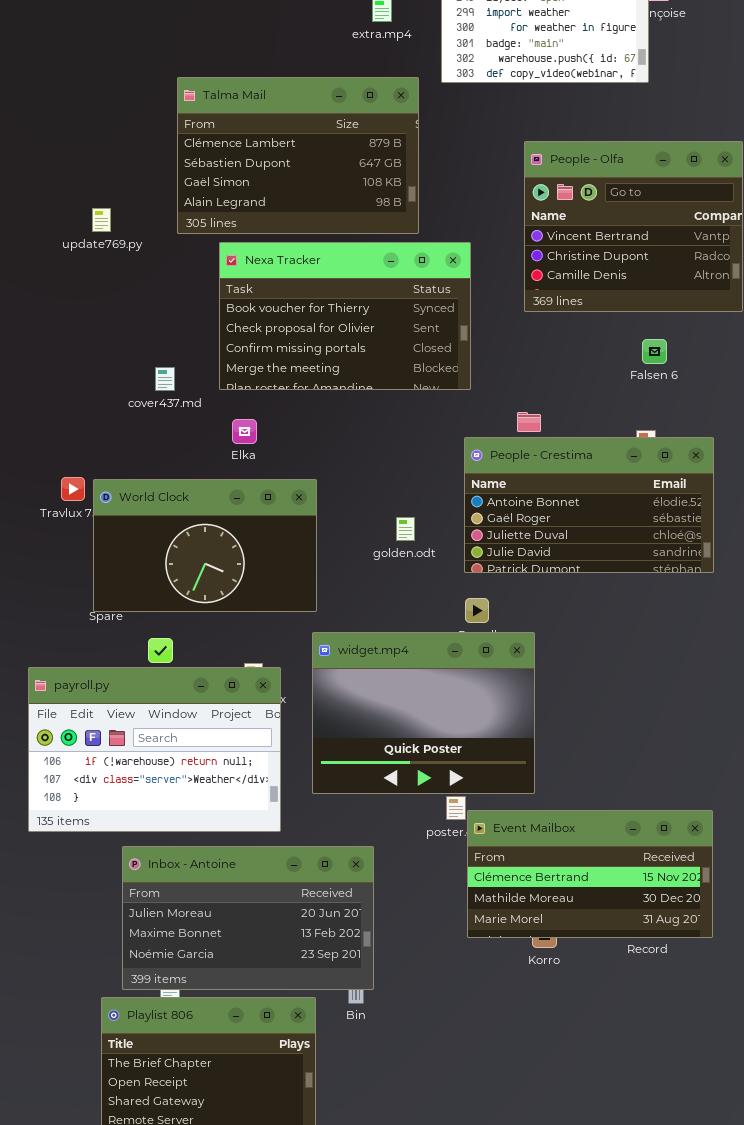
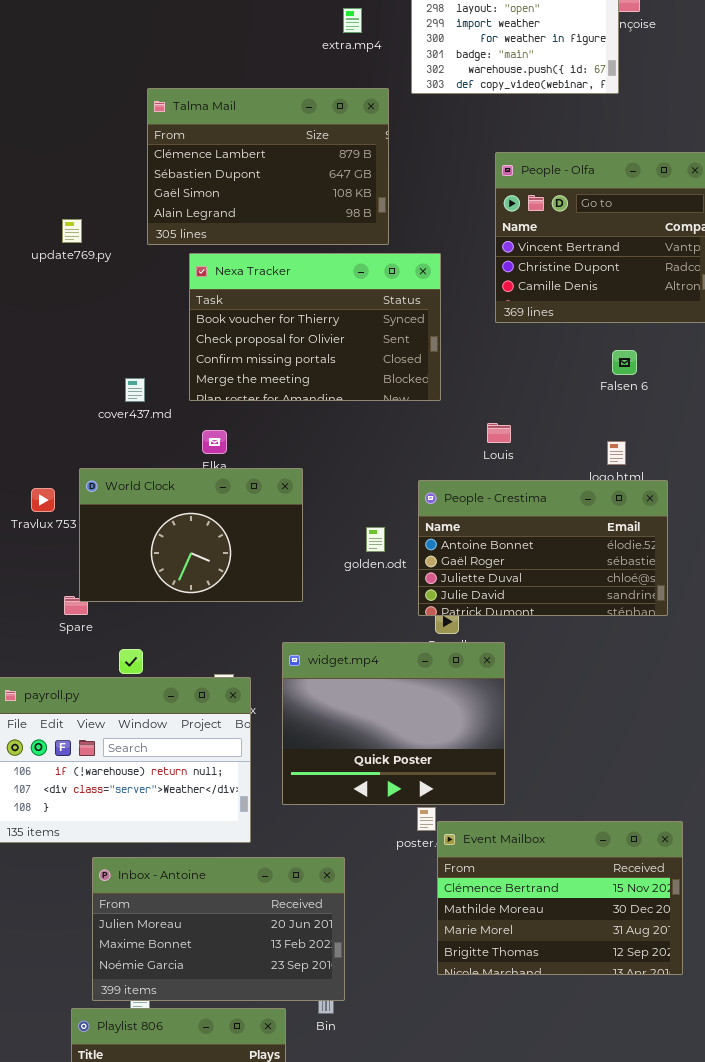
People - Crestima: [464,437,714,573] -> [418,480,668,616], moved
World Clock: [93,479,317,612] -> [79,468,303,602], moved
Event Mailbox: [467,810,713,938] -> [437,821,683,975], resized

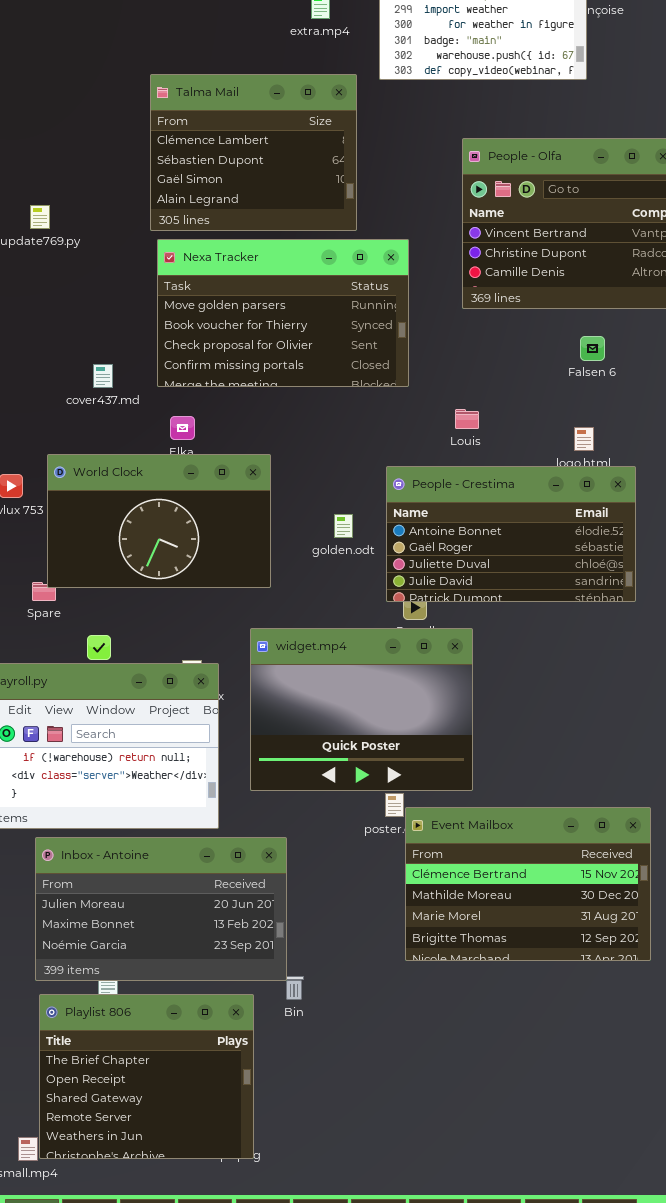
Talma Mail: [147,88,389,245] -> [150,74,357,231], resized
Nexa Tracker: [189,253,441,401] -> [157,239,409,387], scrolled up 1 row
Inbox - Antoine: [92,857,345,1001] -> [35,837,287,981], moved

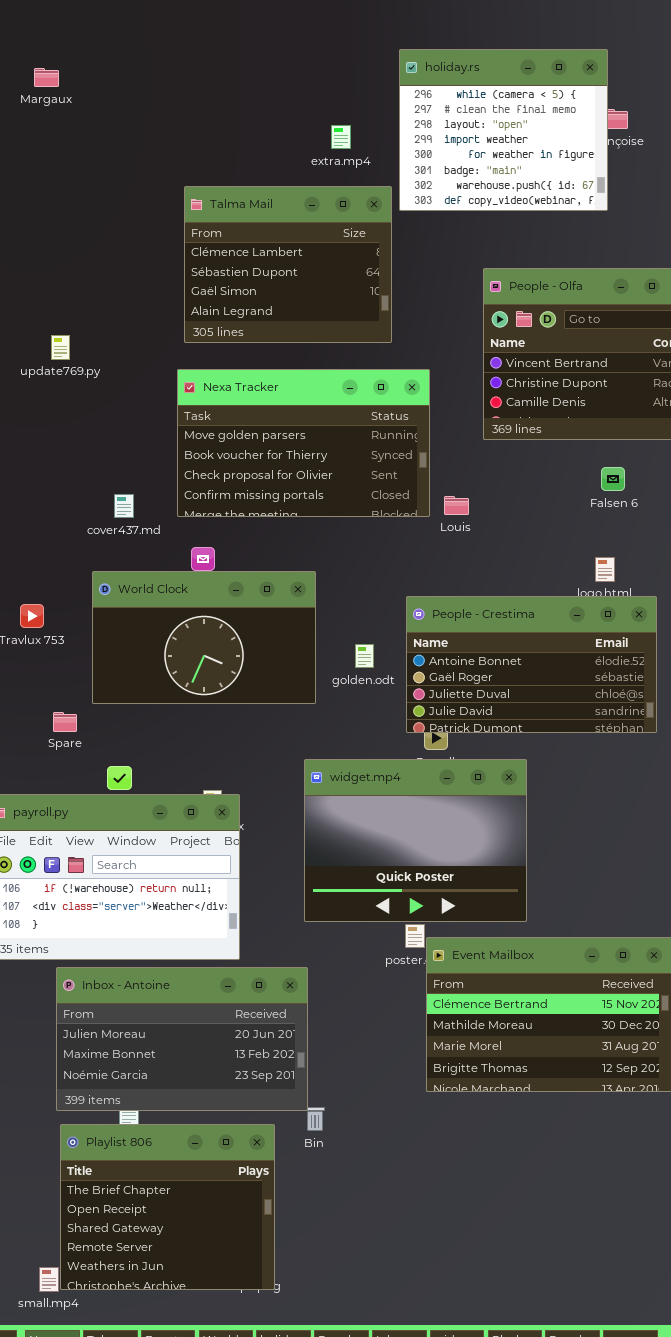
Talma Mail: [150,74,357,231] -> [184,186,392,343], moved
Louis: [455,409,479,429] -> [444,496,469,515], moved
World Clock: [47,454,271,588] -> [92,571,316,704], moved
widget.mp4: [250,628,473,791] -> [304,759,527,922], moved

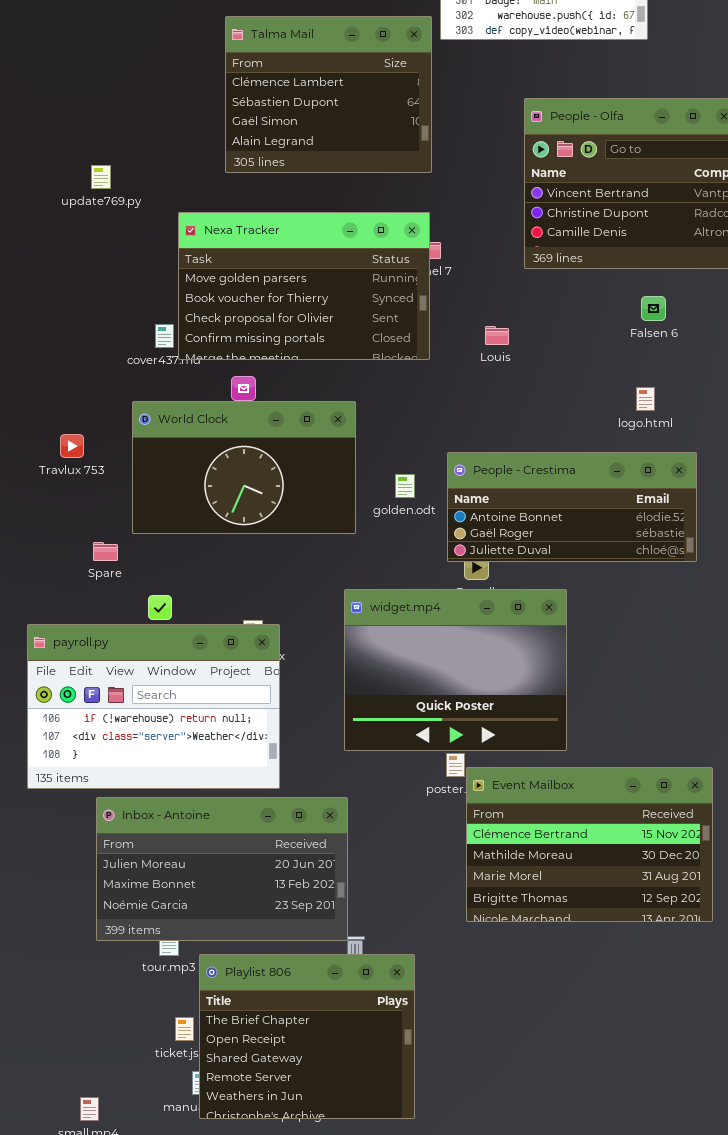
Nexa Tracker: [177,369,430,517] -> [178,212,430,360], moved
People - Crestima: [406,596,657,733] -> [447,452,697,562], resized
Playlist 806: [60,1124,275,1290] -> [199,954,415,1119], moved

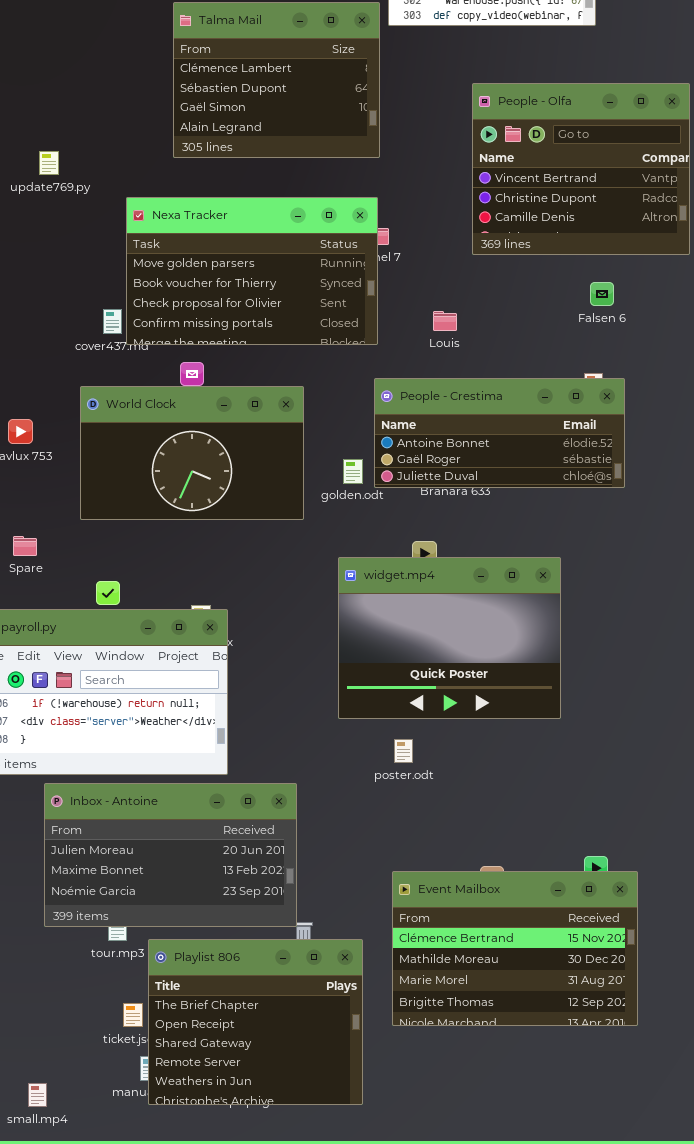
People - Crestima: [447,452,697,562] -> [374,378,625,488], moved
Spare: [93,542,118,561] -> [13,536,37,556], moved
widget.mp4: [344,589,567,751] -> [338,557,561,719], moved
Event Mailbox: [466,767,713,922] -> [392,871,638,1026], moved

